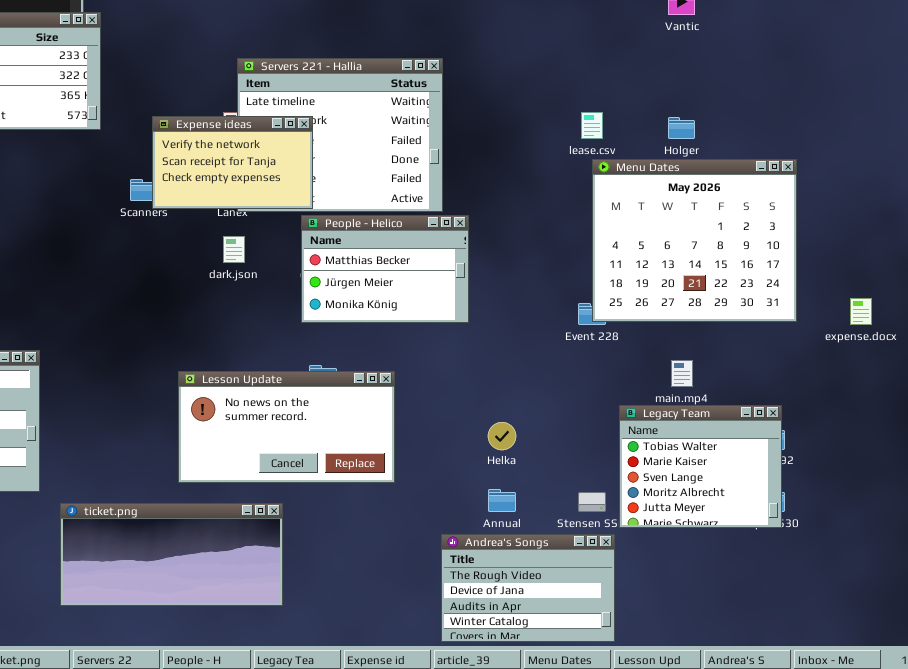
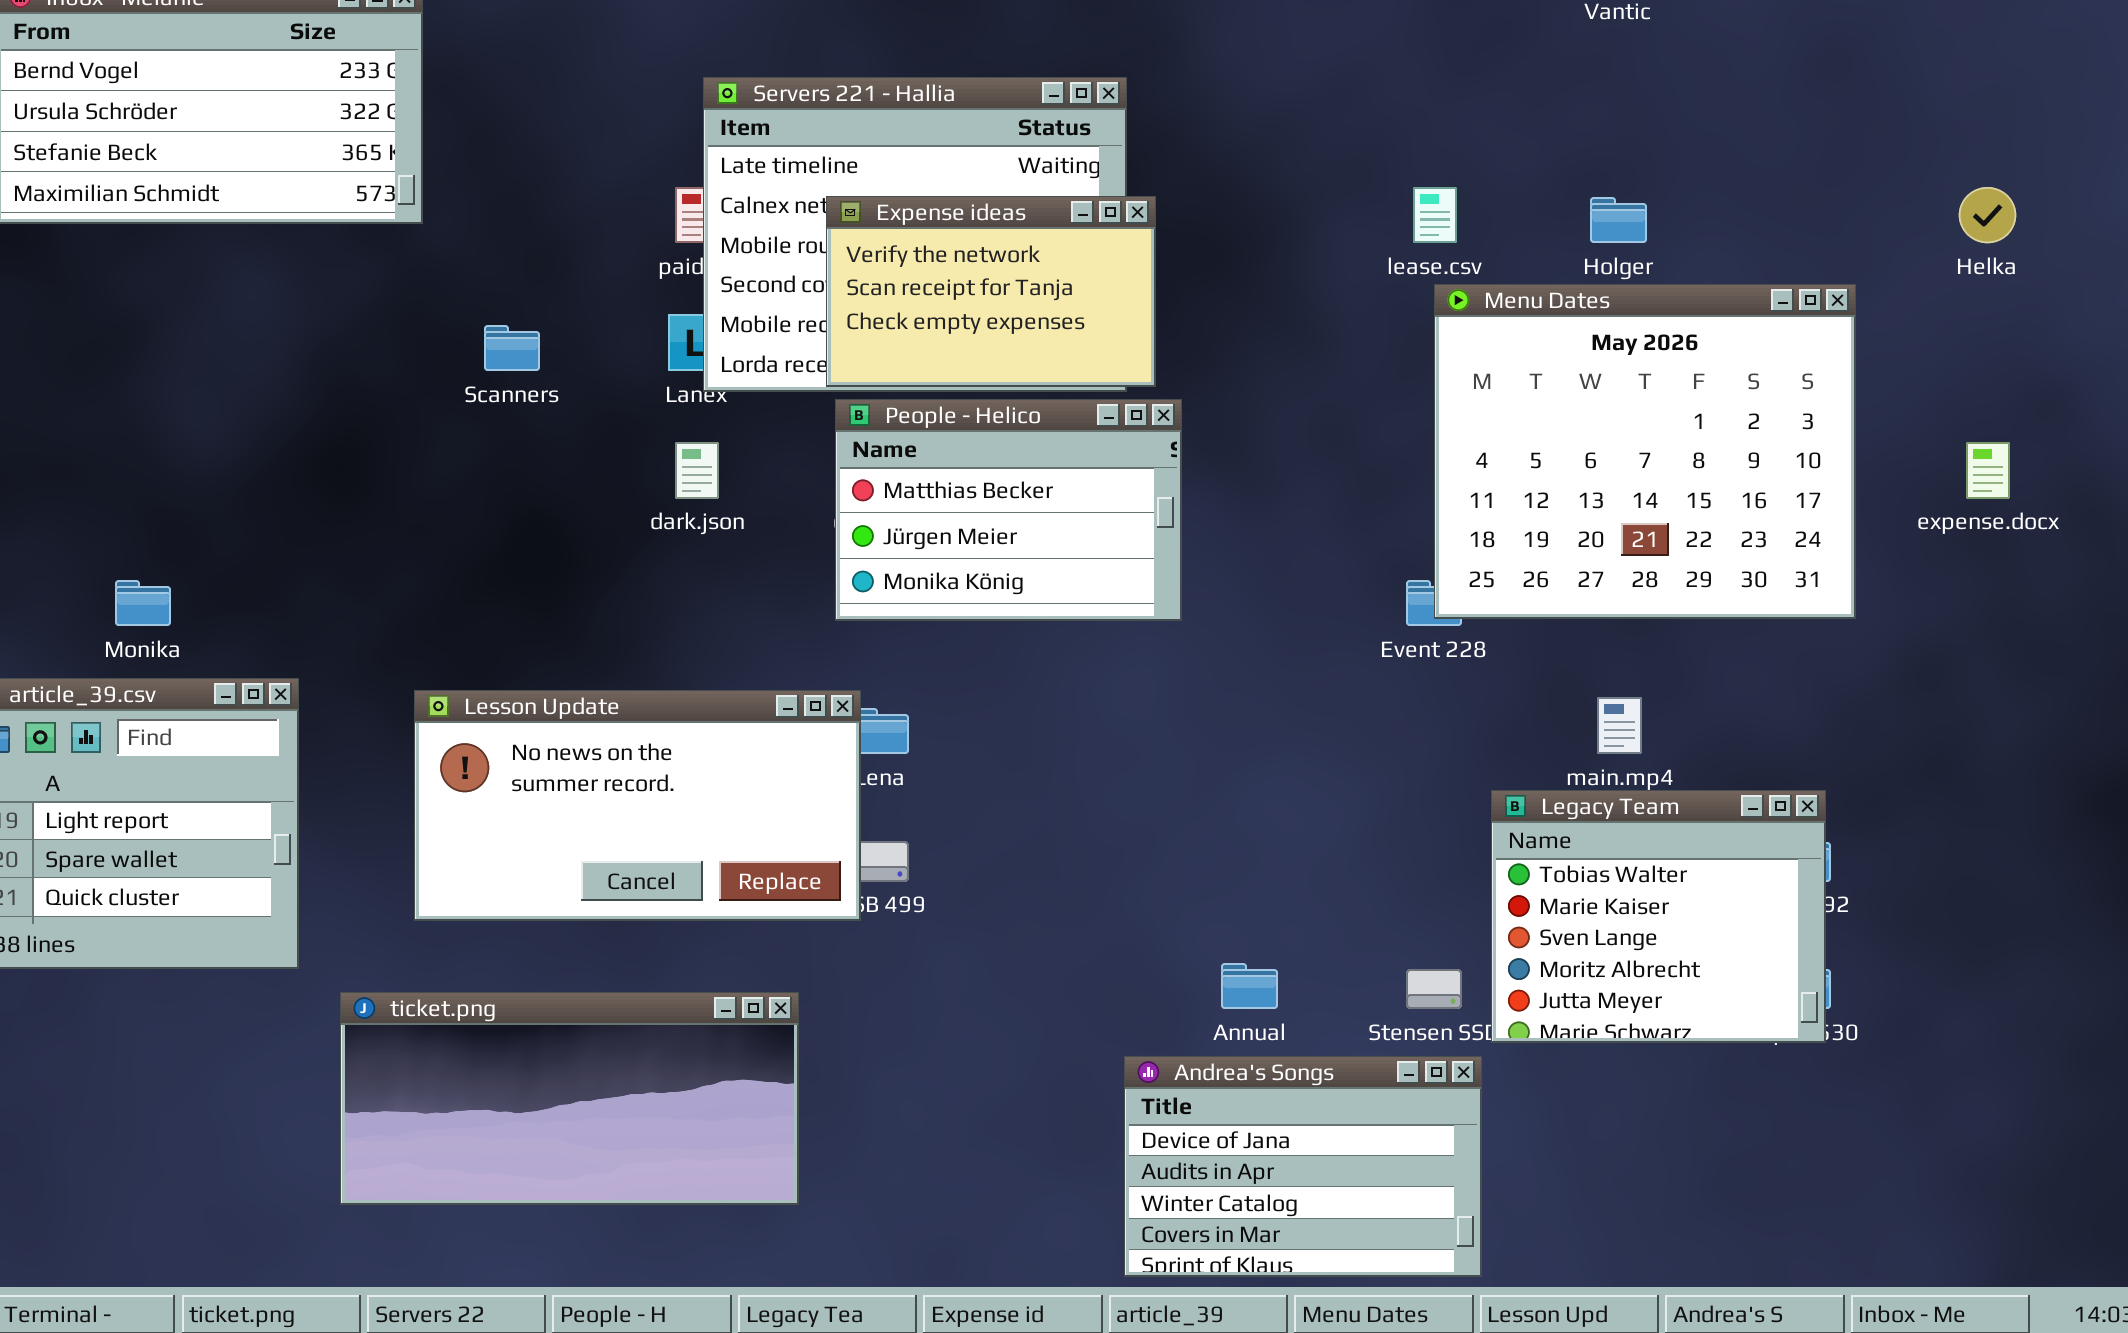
Expense ideas: [152,116,313,209] -> [826,196,1156,387], moved
expense.docx: [850,298,872,325] -> [1966,442,2010,499], moved
Lesson Update: [178,371,395,483] -> [414,690,861,921], moved
Helka: [488,422,516,450] -> [1959,187,2016,243], moved
Andrea's Songs: [441,534,615,642] -> [1124,1056,1482,1277], scrolled down 1 row

